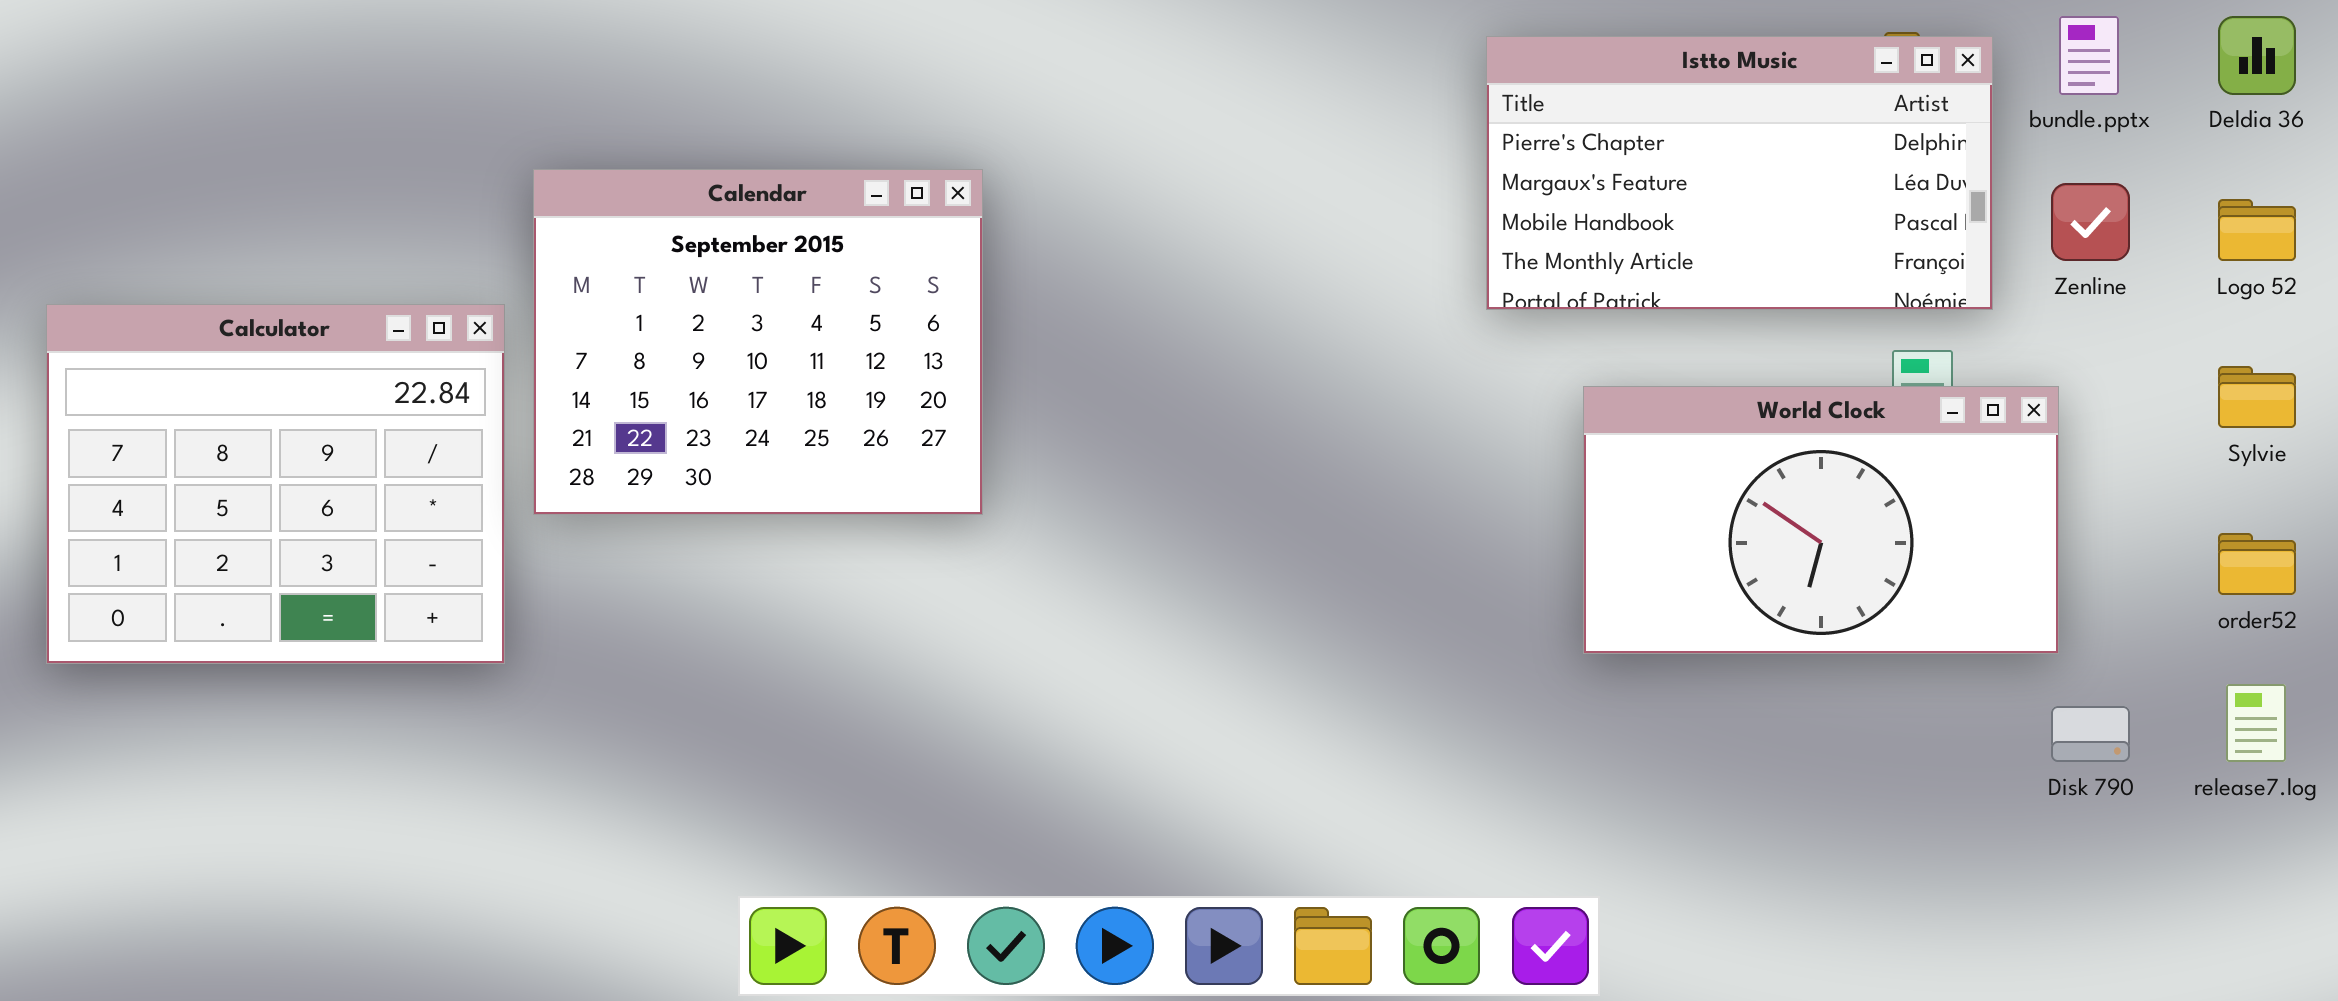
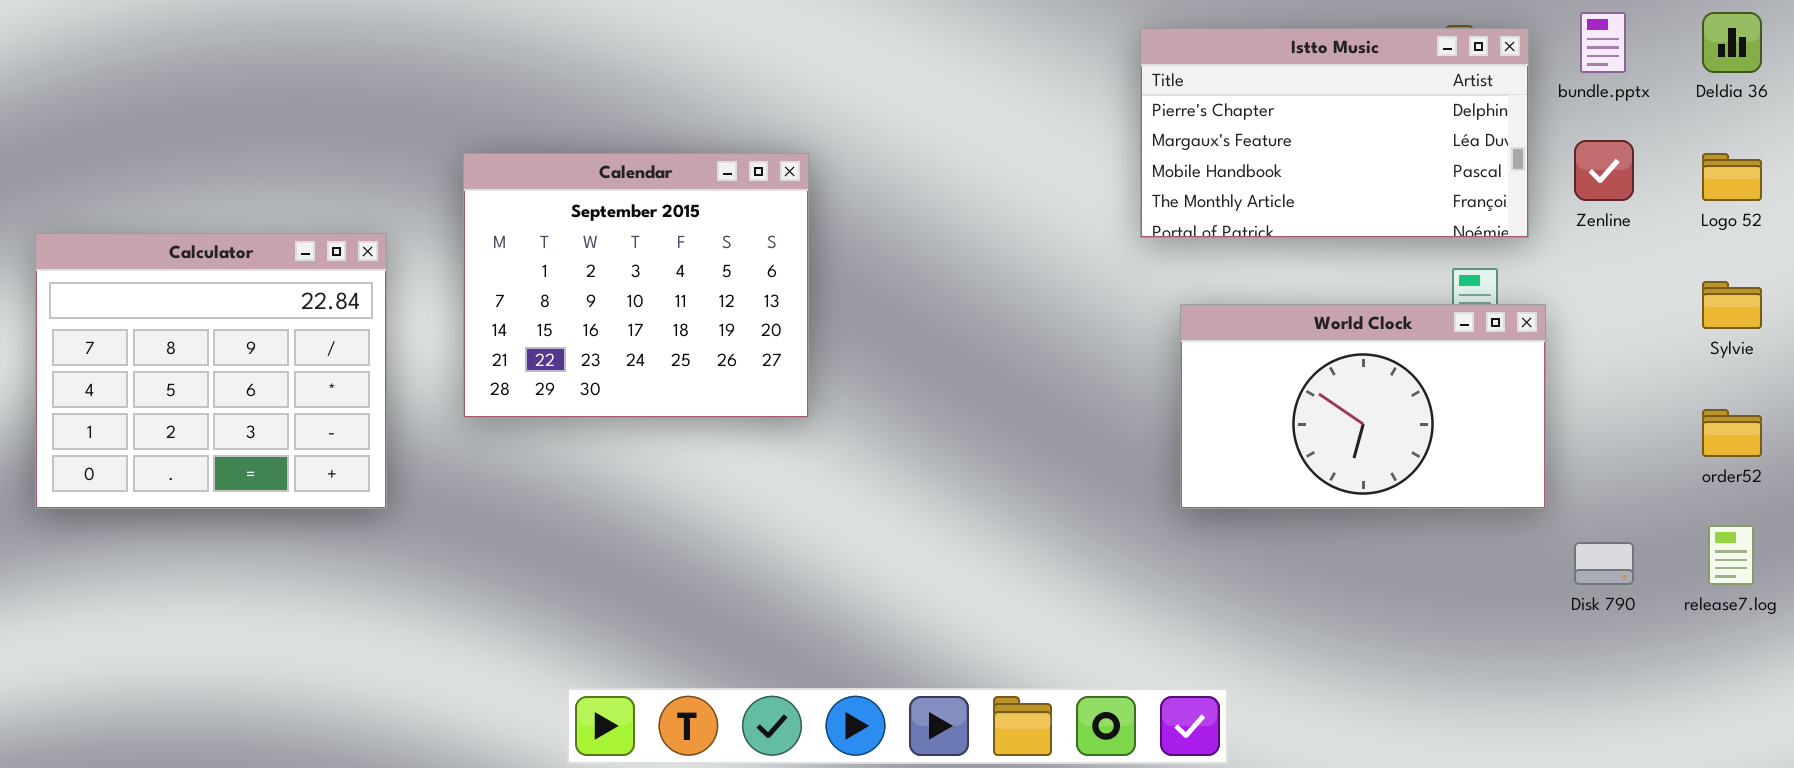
Calendar: [533,169,983,515] -> [463,153,809,418], moved
World Clock: [1583,386,2059,654] -> [1180,304,1546,509], moved

